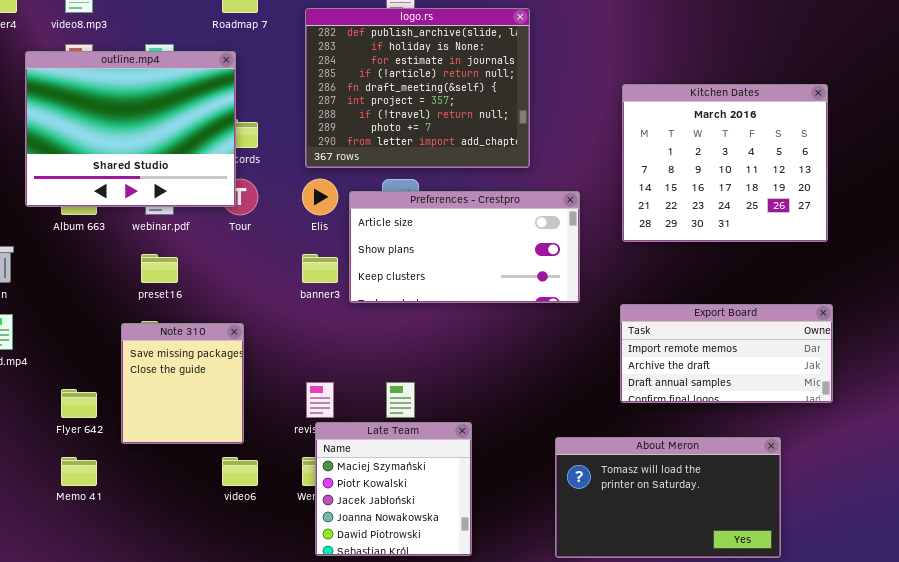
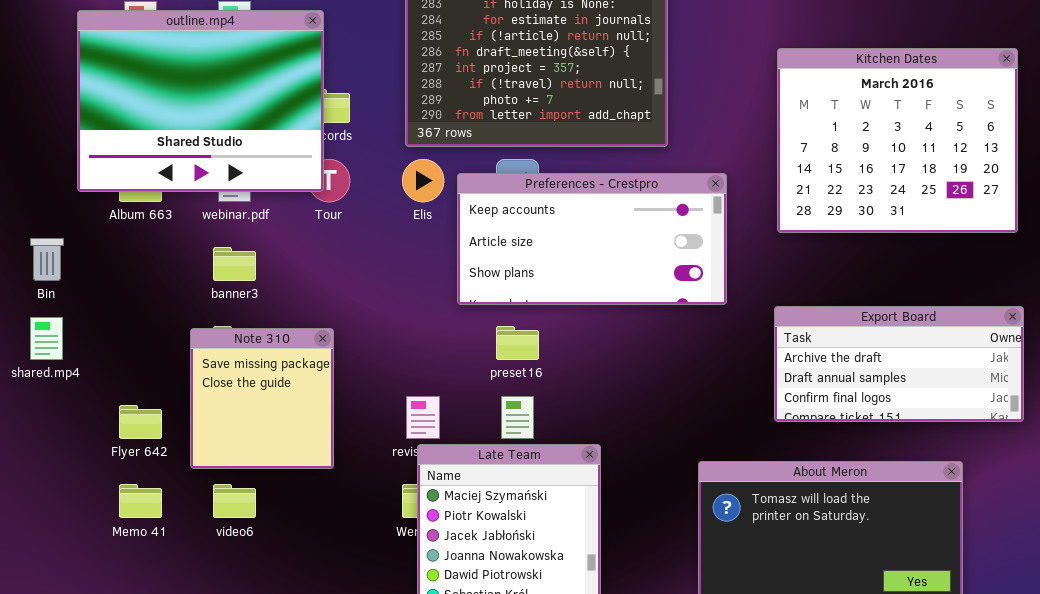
Preferences - Crestpro: [349,191,580,303] -> [457,173,727,305], scrolled up 1 row
preset16: [141,254,178,283] -> [496,326,539,360], moved
banner3: [302,254,338,283] -> [213,247,256,281], moved
Export Board: [620,304,833,403] -> [774,306,1024,422], scrolled down 1 row
video6: [222,457,258,486] -> [213,484,256,518], moved

